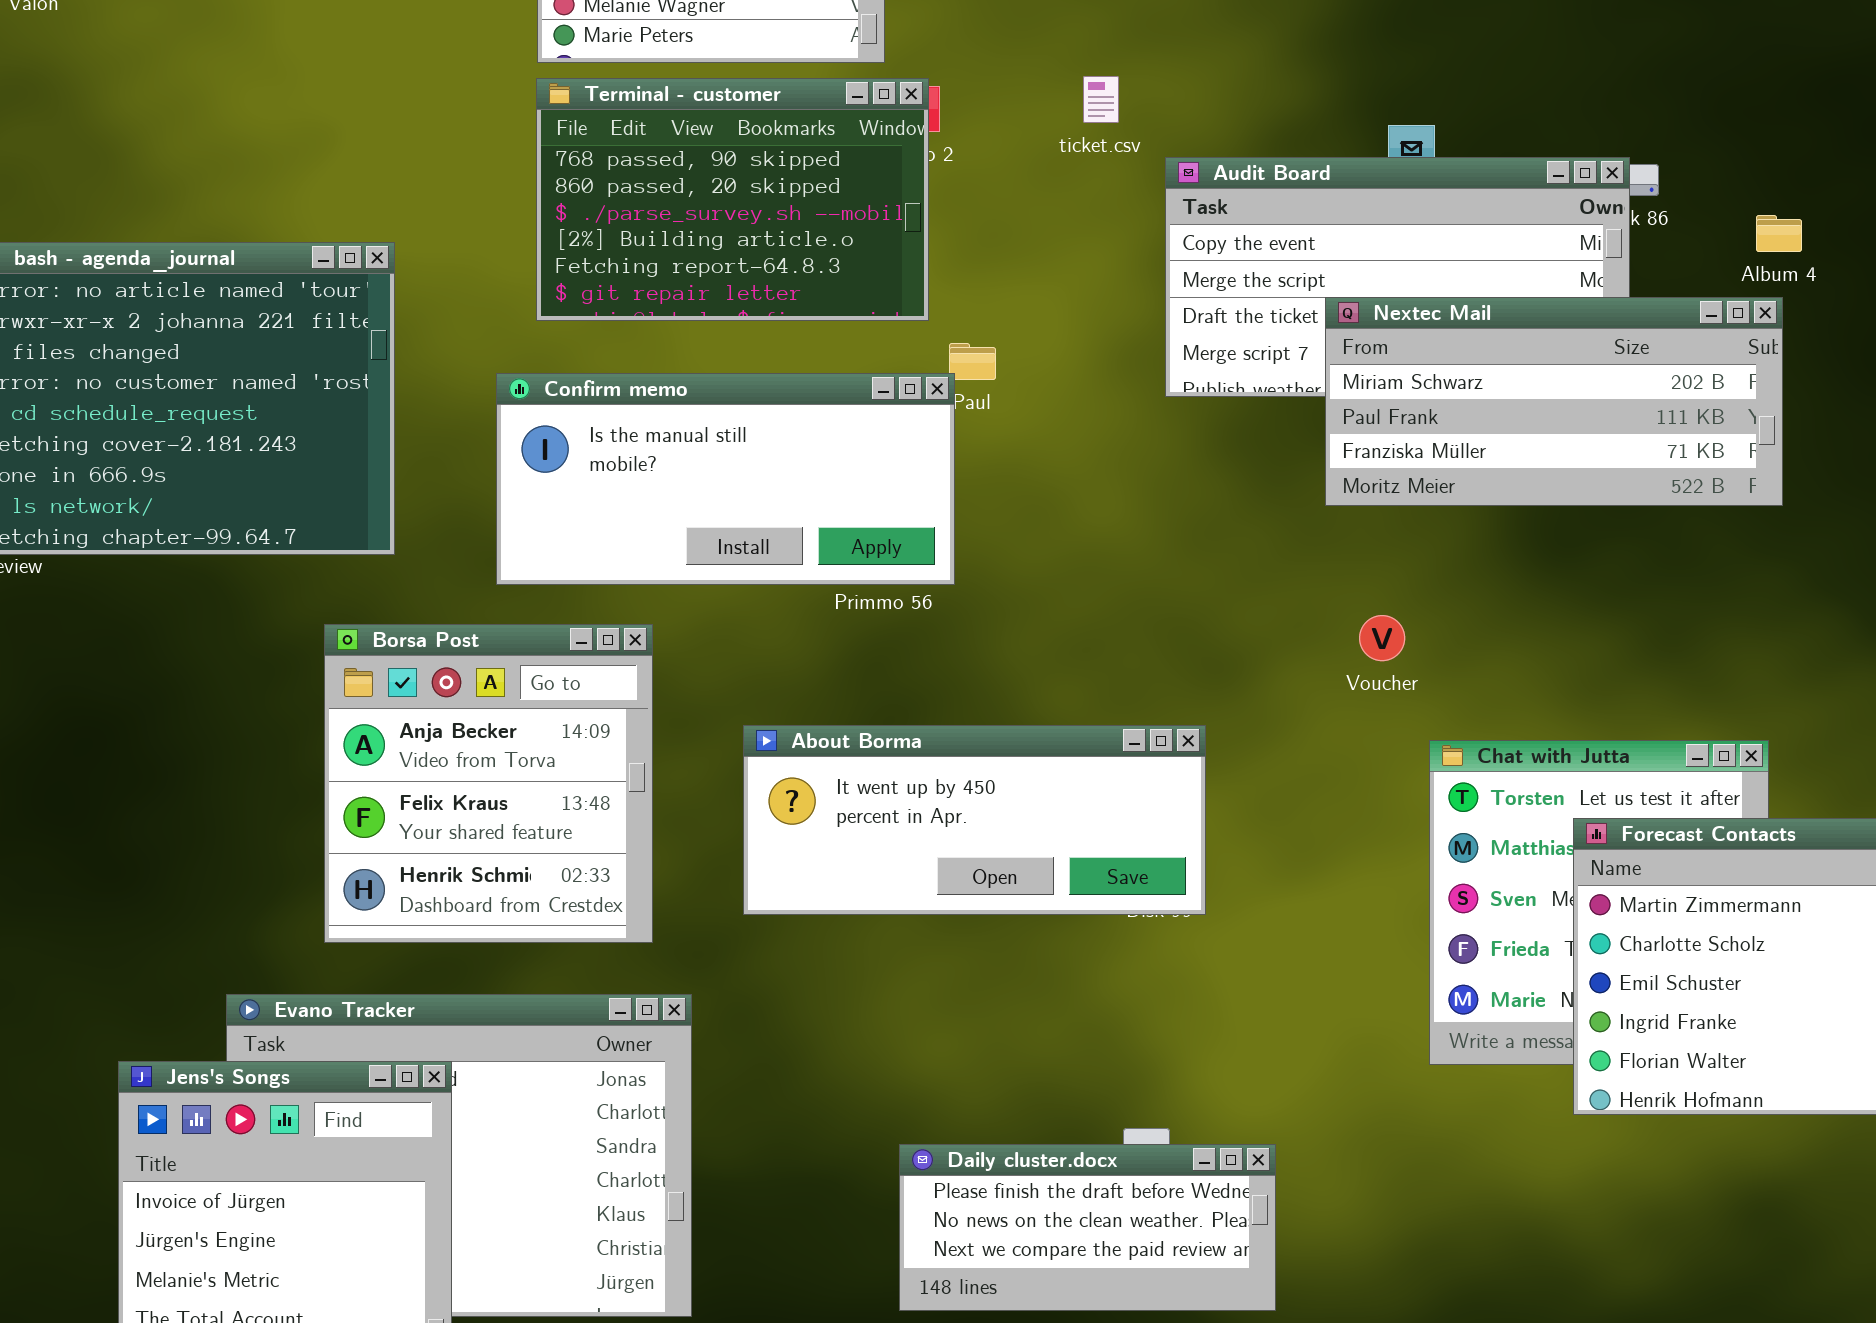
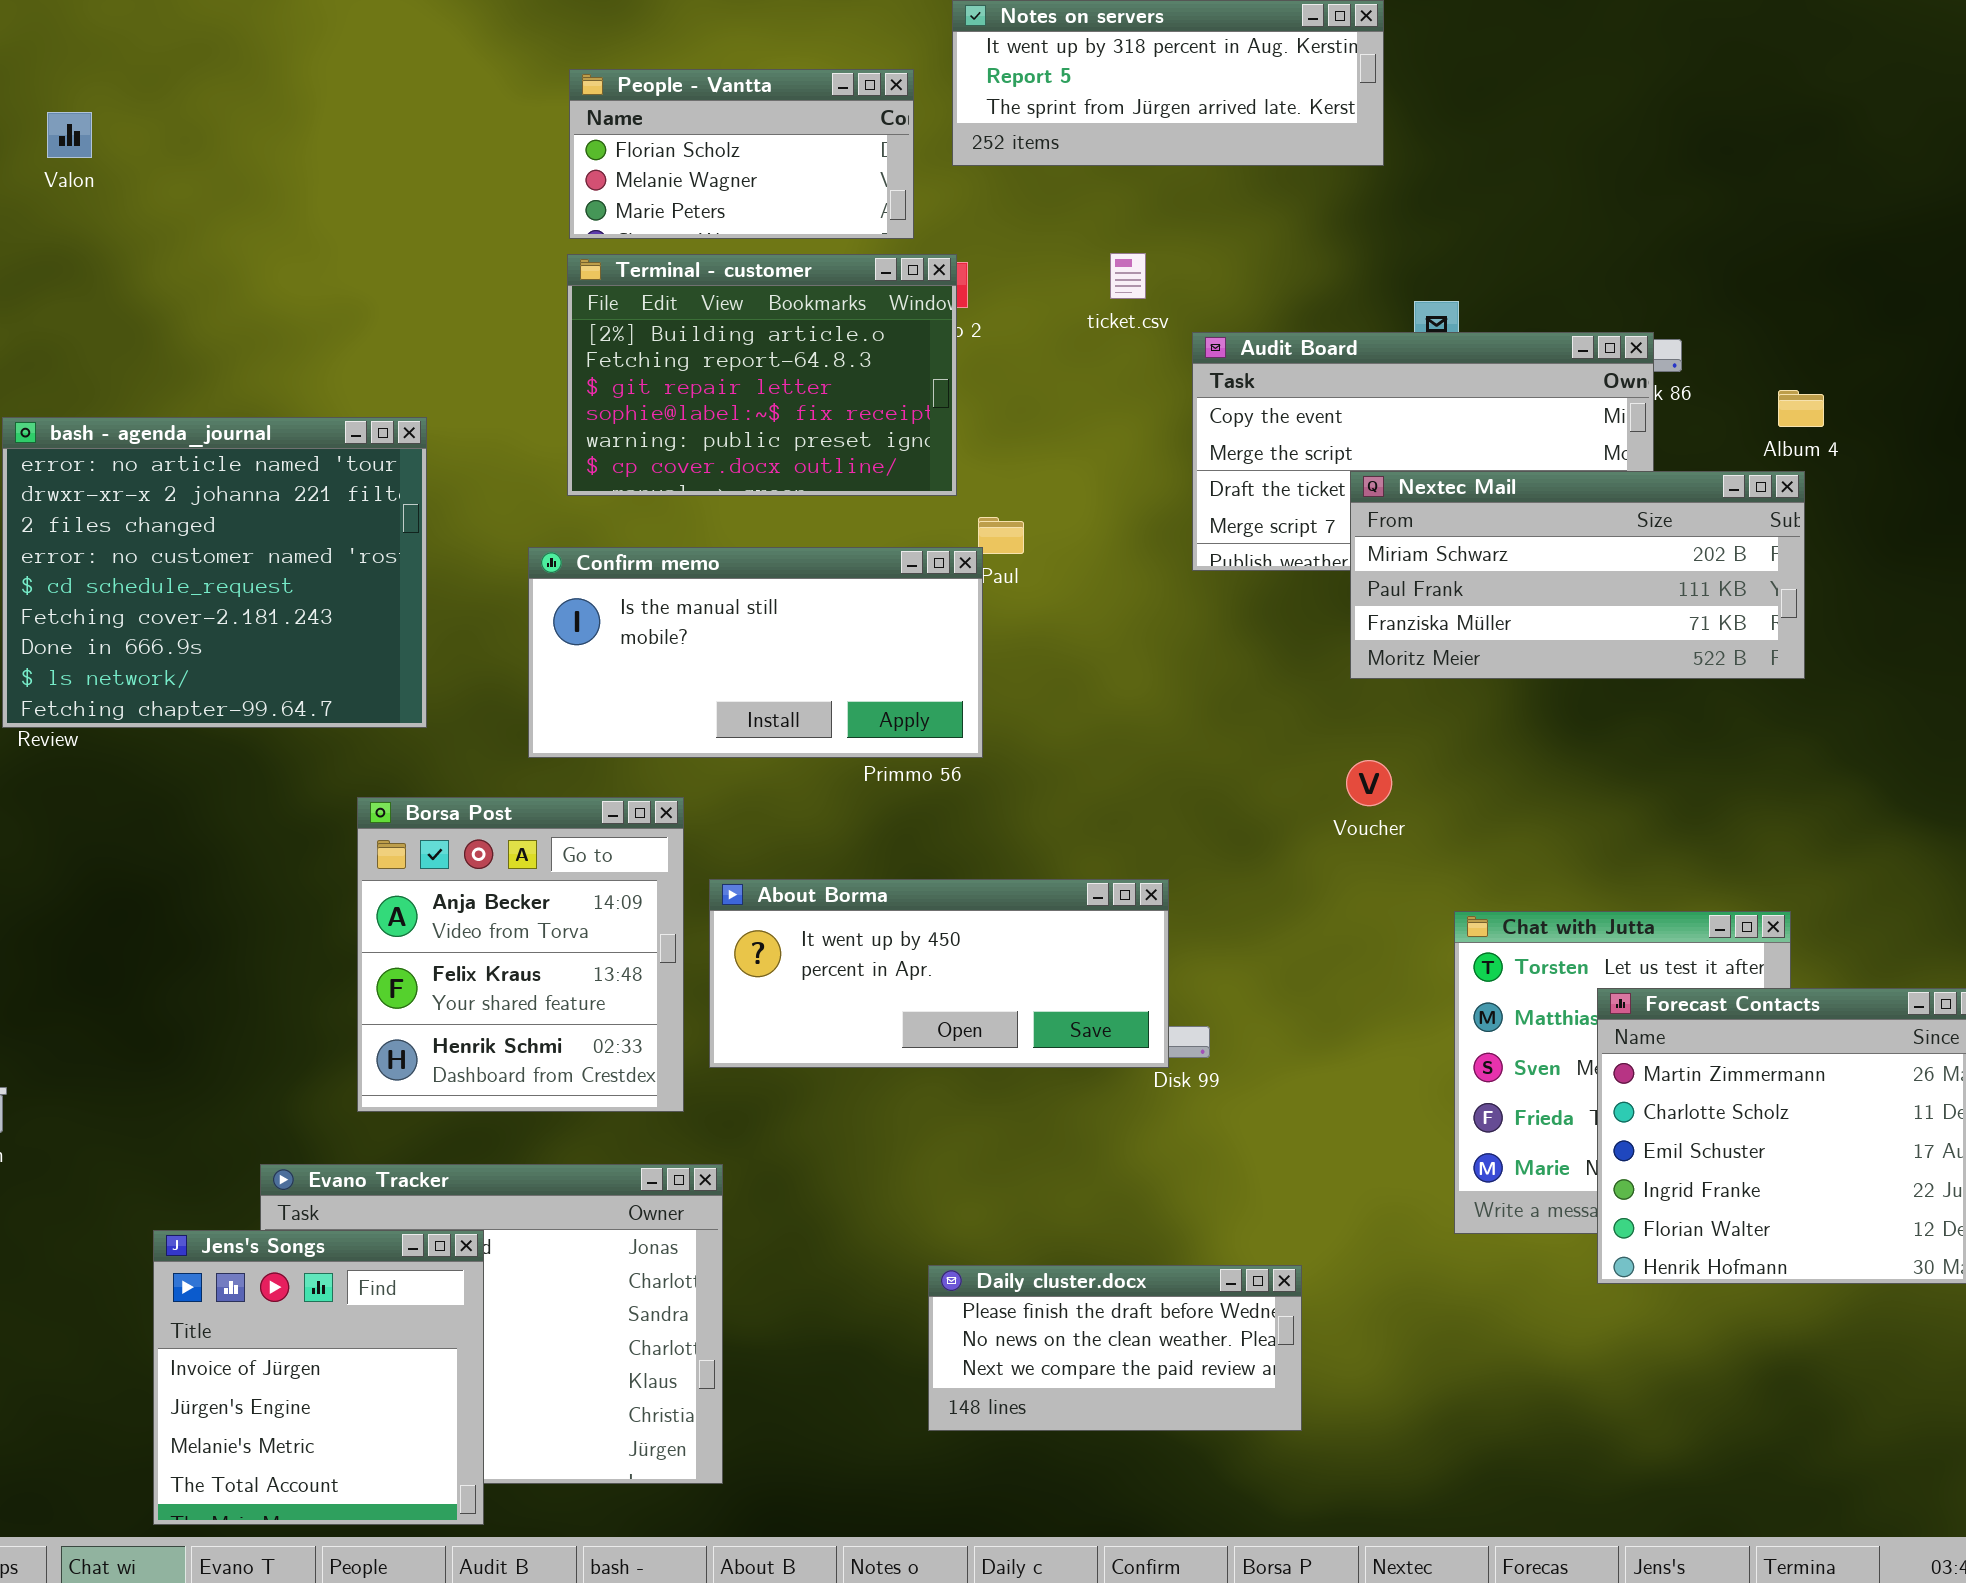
Terminal - customer: [536,78,929,321] -> [567,254,957,496], scrolled down 3 rows
Voucher: [1359,615,1405,661] -> [1346,760,1392,806], moved
About Borma: [743,725,1206,915] -> [709,879,1169,1068], moved
Daily cluster.docx: [899,1144,1276,1311] -> [928,1265,1302,1431], moved

